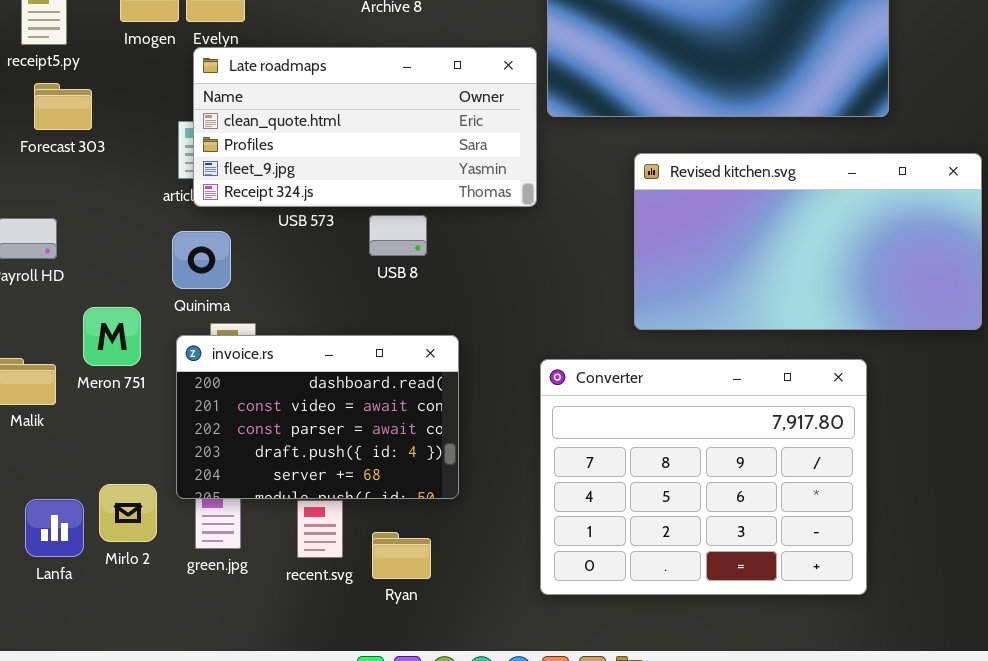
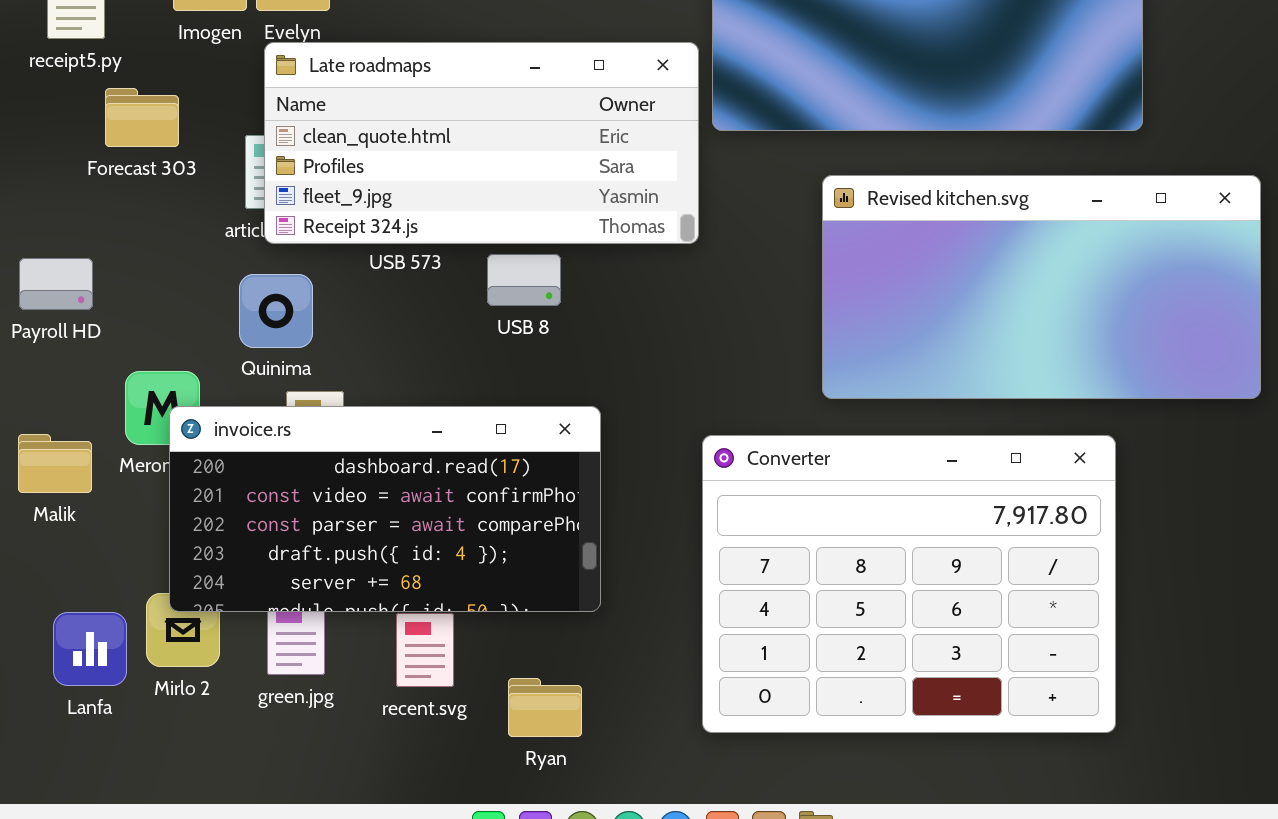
Forecast 303: [34,83,92,130] -> [105,88,179,147], moved
invoice.rs: [176,335,459,499] -> [169,406,601,612], resized
Ryan: [372,532,431,579] -> [508,678,582,737], moved

